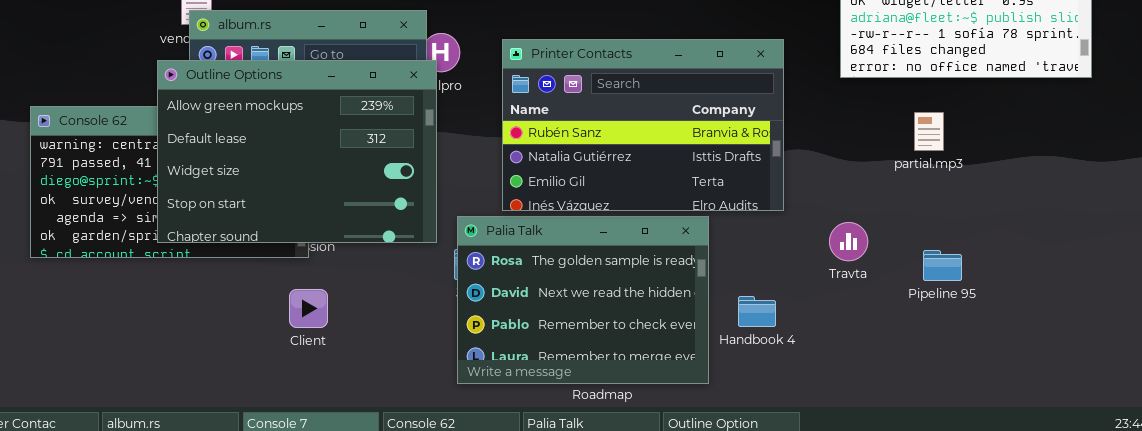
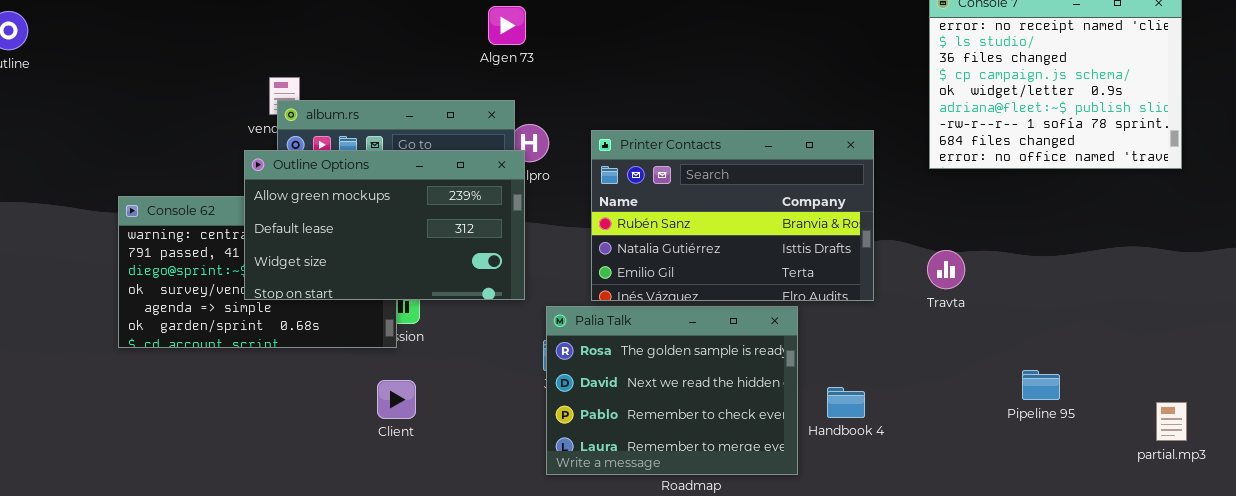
Outline Options: [157,60,437,243] -> [244,150,525,300], resized
partial.mp3: [914,112,944,151] -> [1156,402,1187,441], moved
Travta: [829,222,868,261] -> [927,250,965,289], moved
Pipeline 95: [923,250,962,281] -> [1022,370,1060,400], moved

